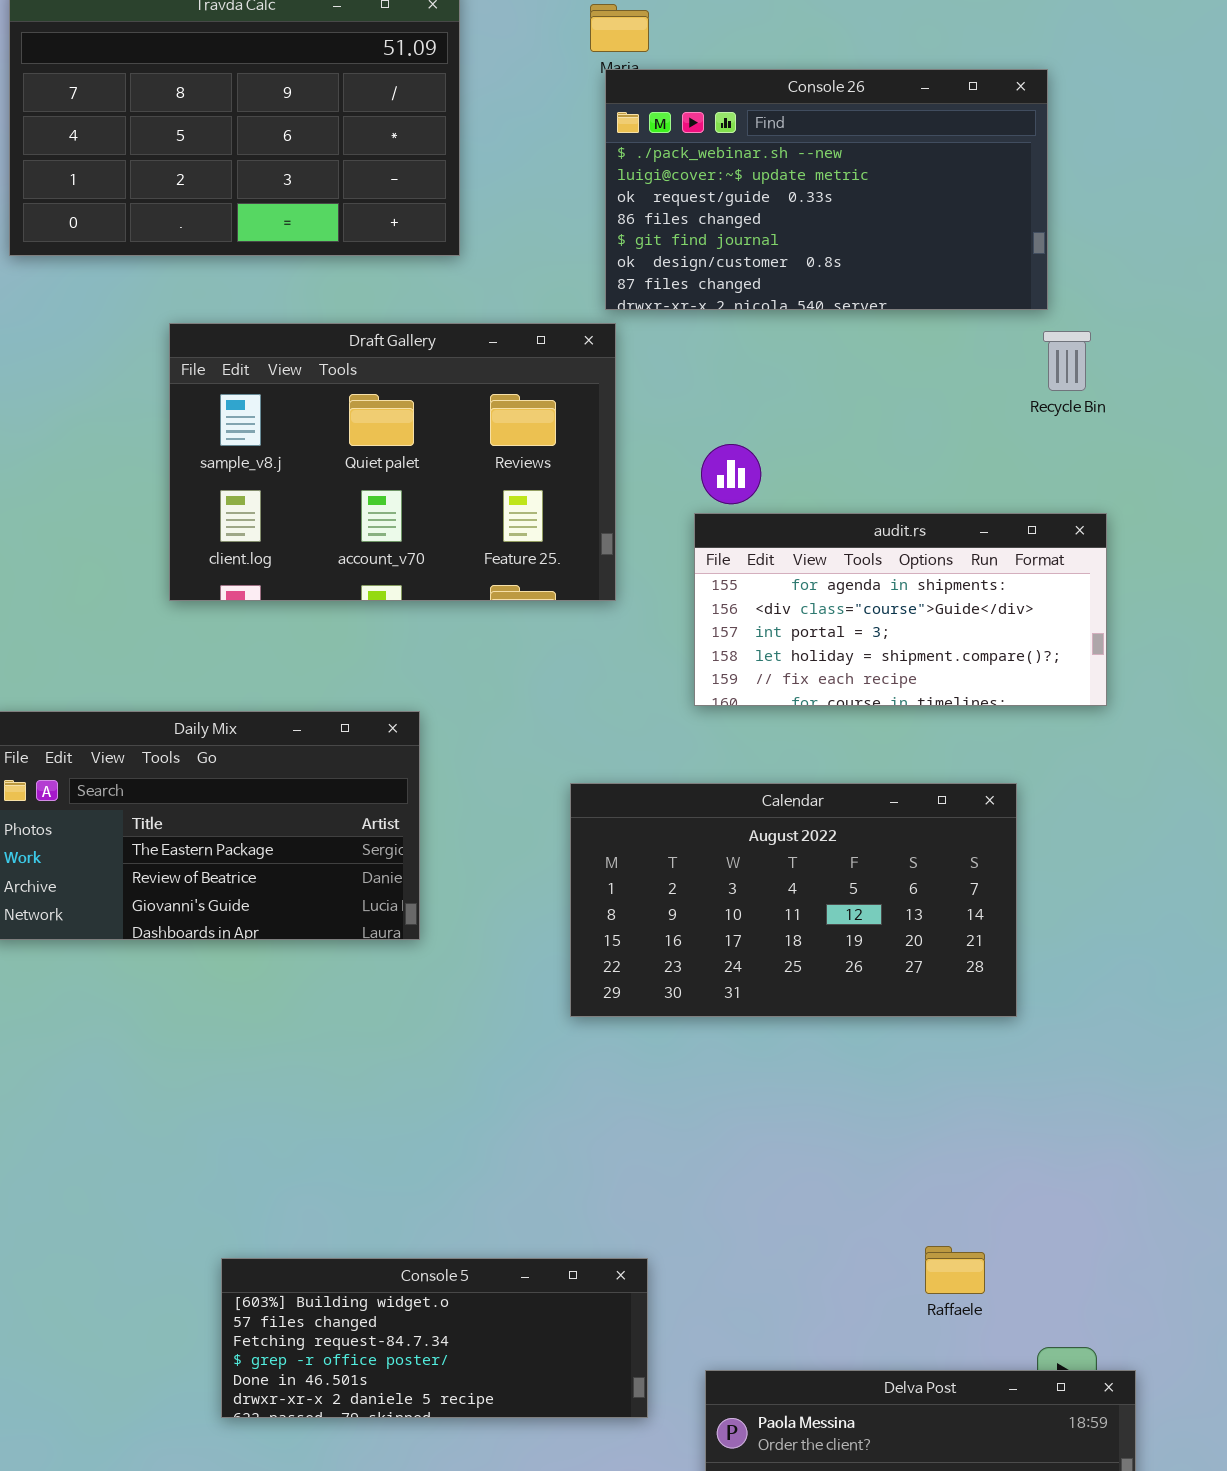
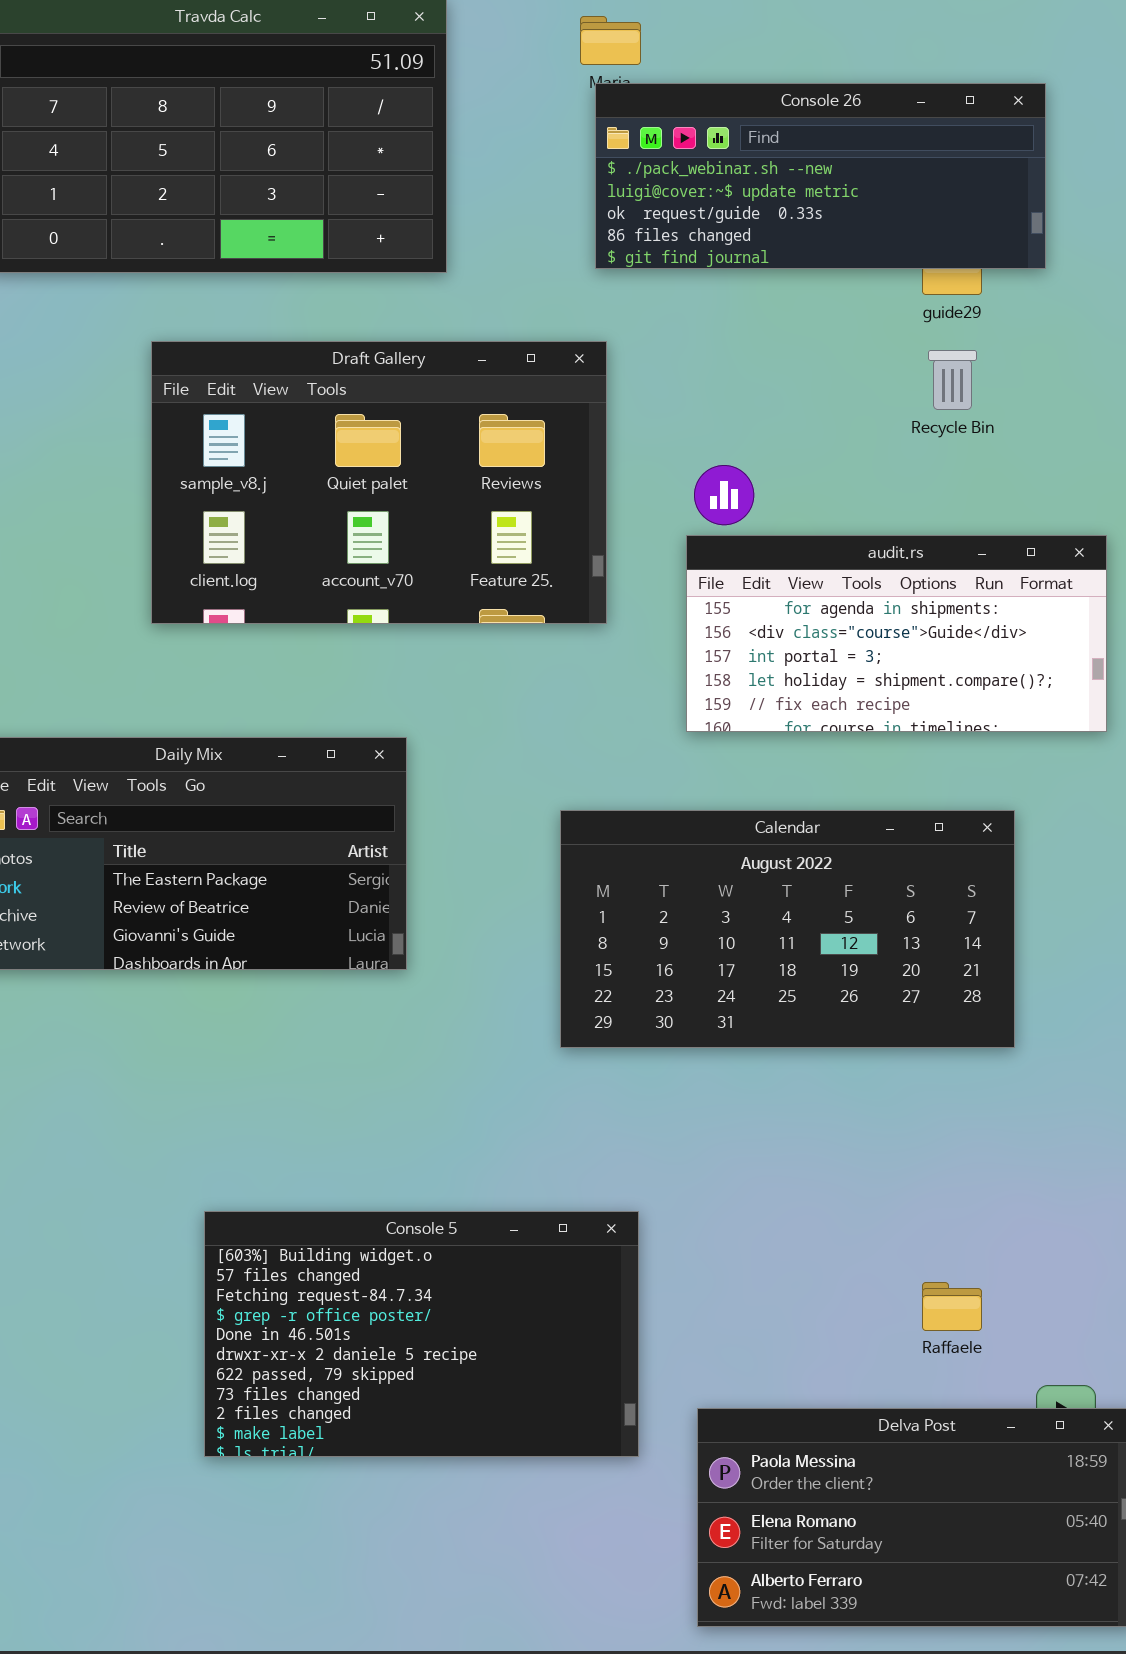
Console 26: [605,69,1048,310] -> [595,83,1046,269], resized
Recycle Bin: [1043,331,1091,391] -> [928,350,977,410], moved
Console 5: [221,1258,648,1418] -> [204,1211,639,1457], resized

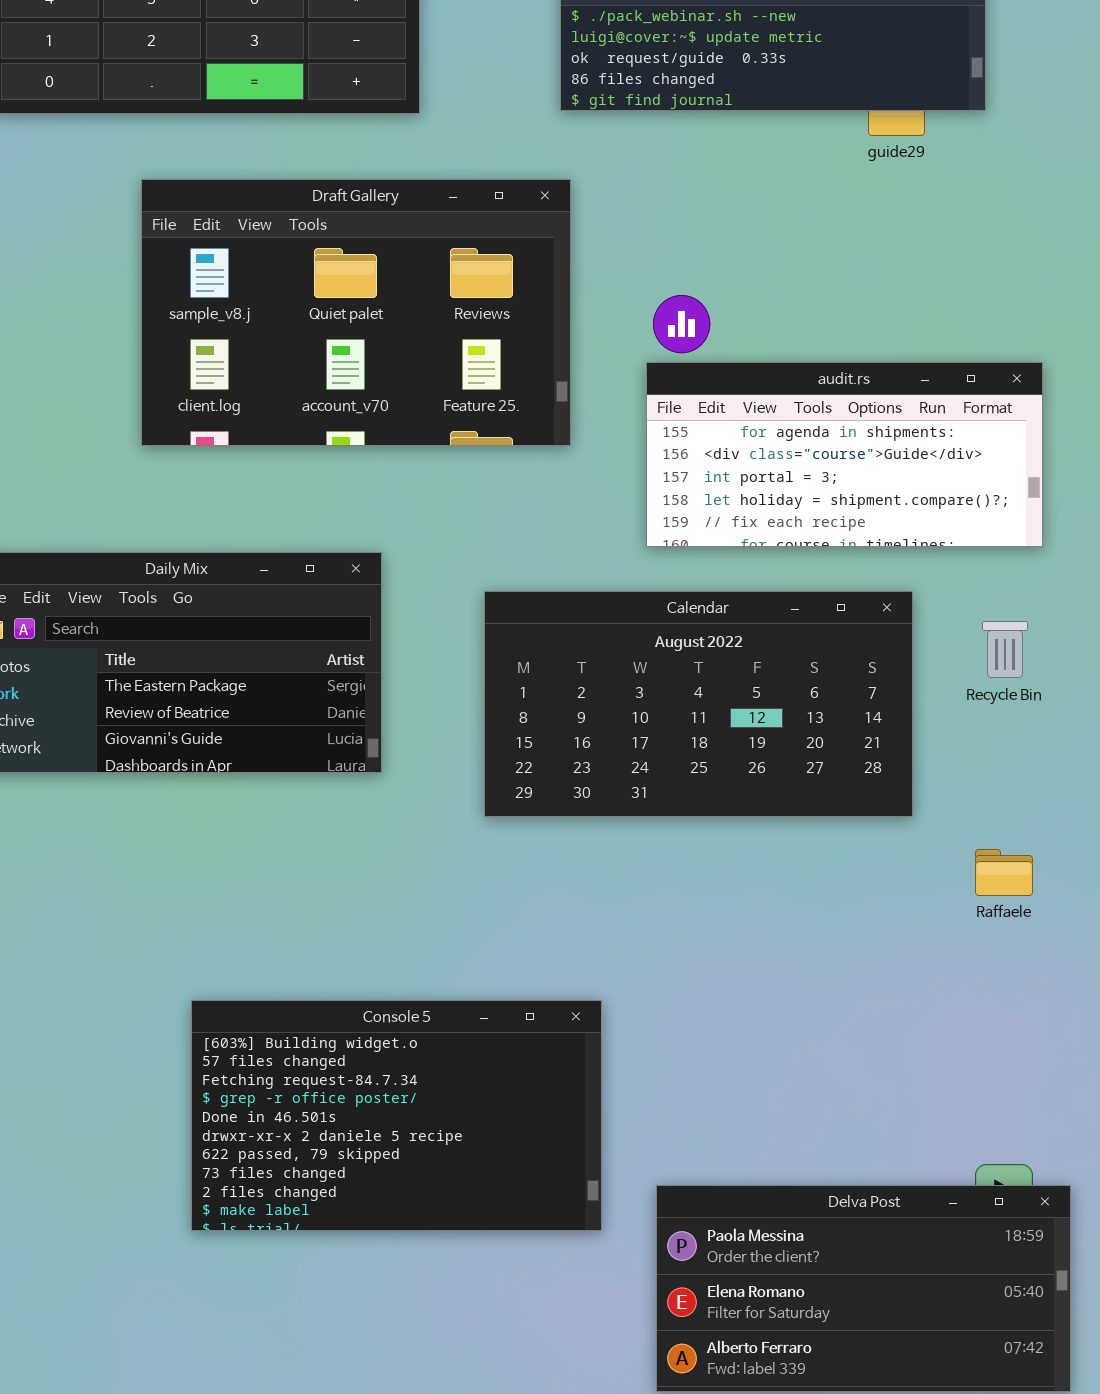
Recycle Bin: [928,350,977,410] -> [982,621,1028,678], moved
Calendar: [560,810,1015,1048] -> [484,591,913,817], moved
Raffaele: [922,1282,982,1331] -> [975,849,1033,896], moved

